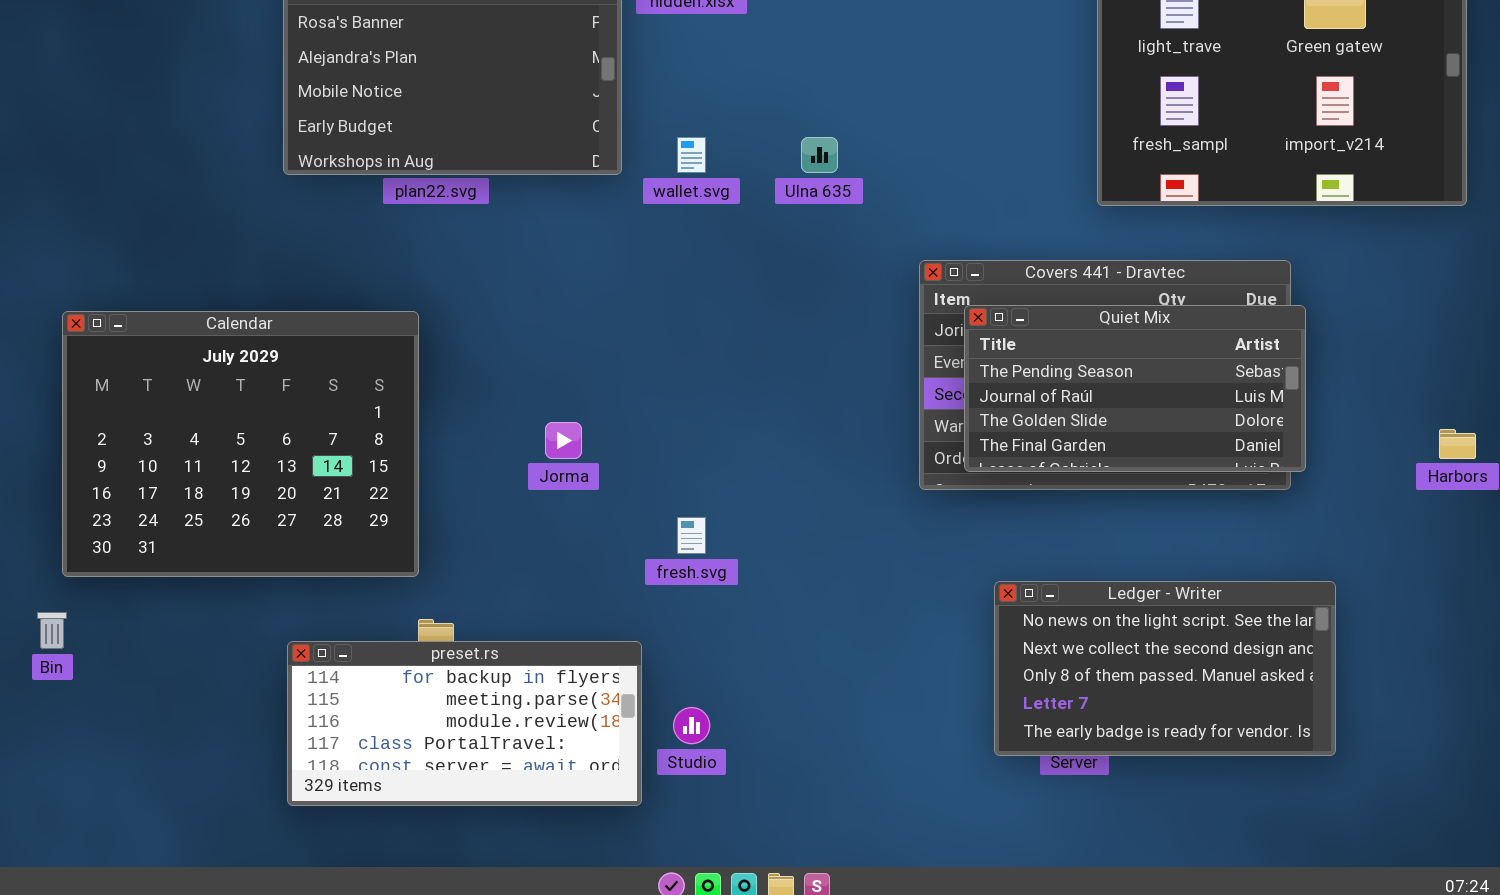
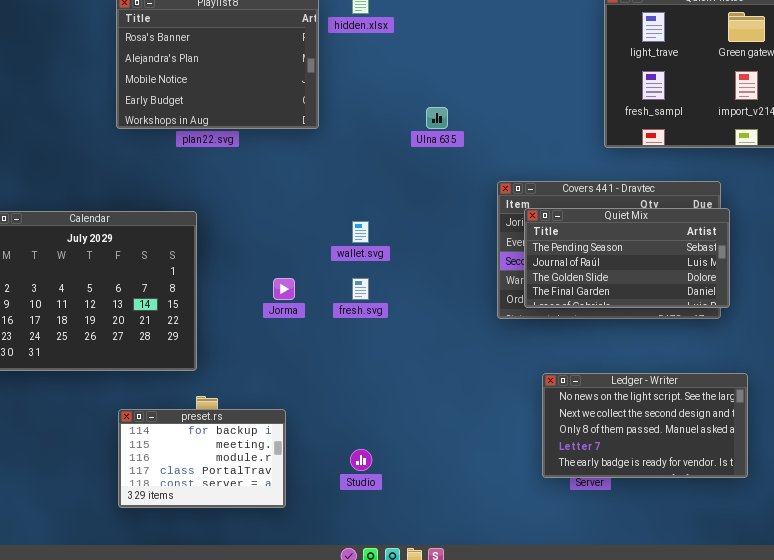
wallet.svg: [677,137,706,173] -> [352,221,369,243], moved
fresh.svg: [677,517,706,554] -> [352,278,369,300], moved
preset.rs: [287,641,642,806] -> [118,409,286,508], resized

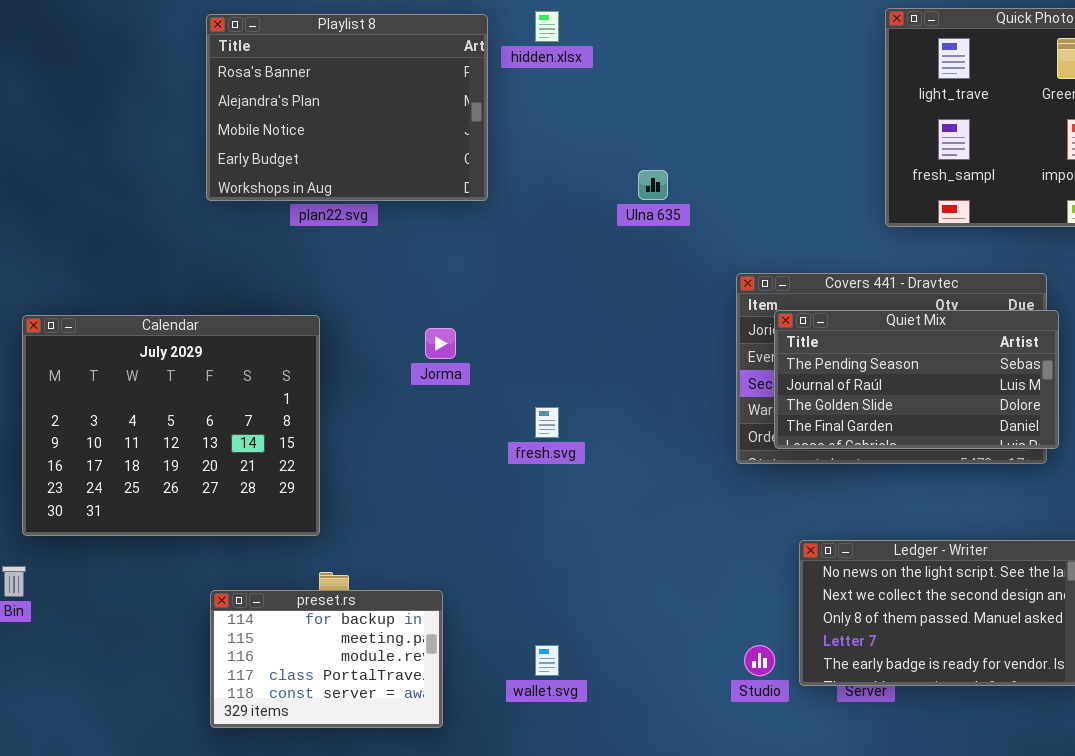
wallet.svg: [352,221,369,243] -> [535,645,559,676], moved
Jorma: [273,278,295,300] -> [425,328,456,359], moved
Studio: [350,449,372,471] -> [744,645,775,676], moved

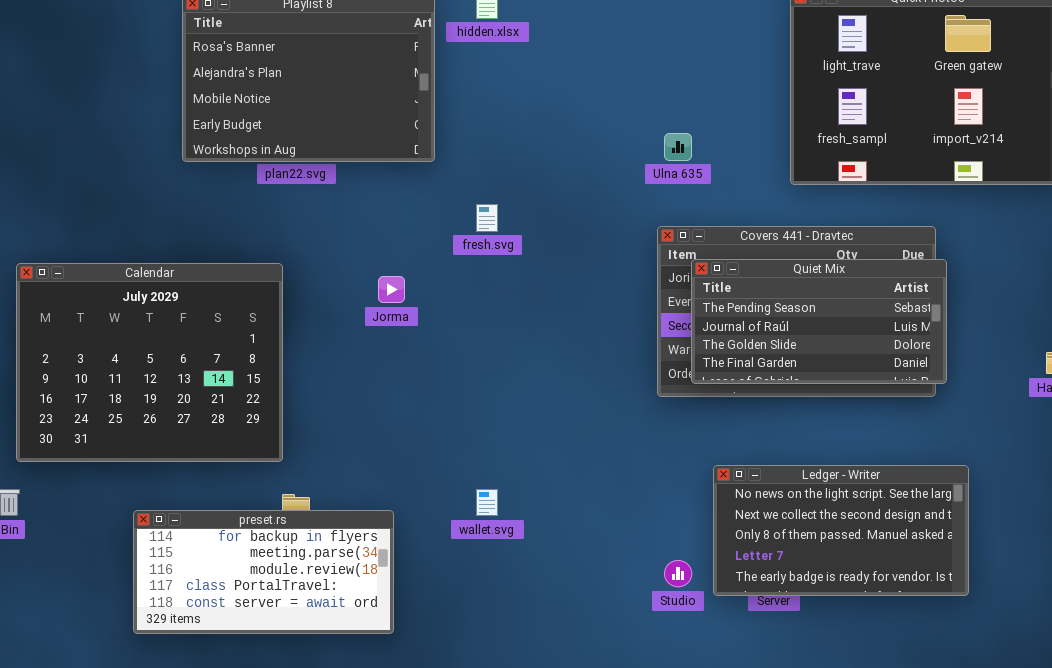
Ulna 635: [638,170,668,200] -> [664,133,692,161], moved
fresh.svg: [535,407,559,438] -> [476,204,498,232], moved
preset.rs: [210,590,443,728] -> [133,510,394,634], resized
wallet.svg: [535,645,559,676] -> [476,489,498,516], moved

